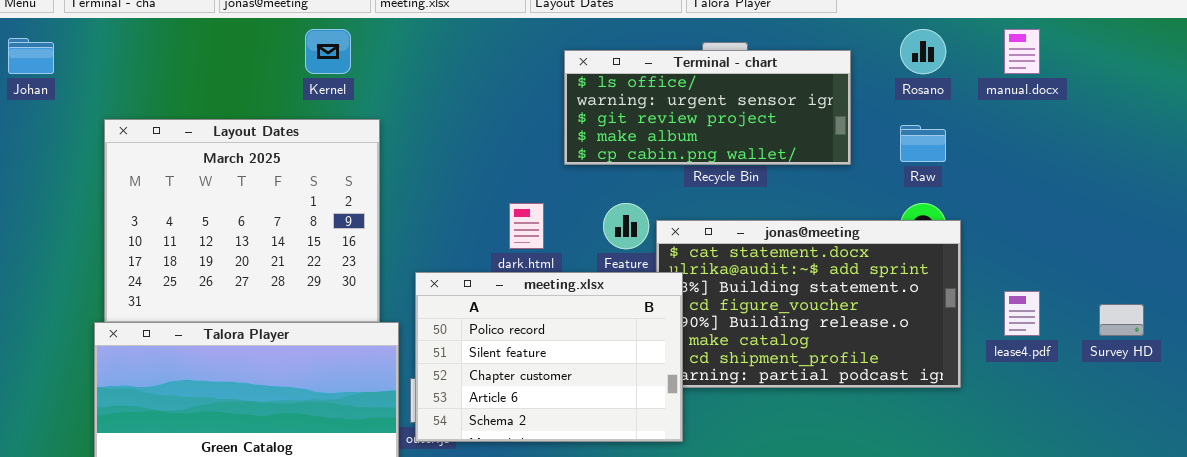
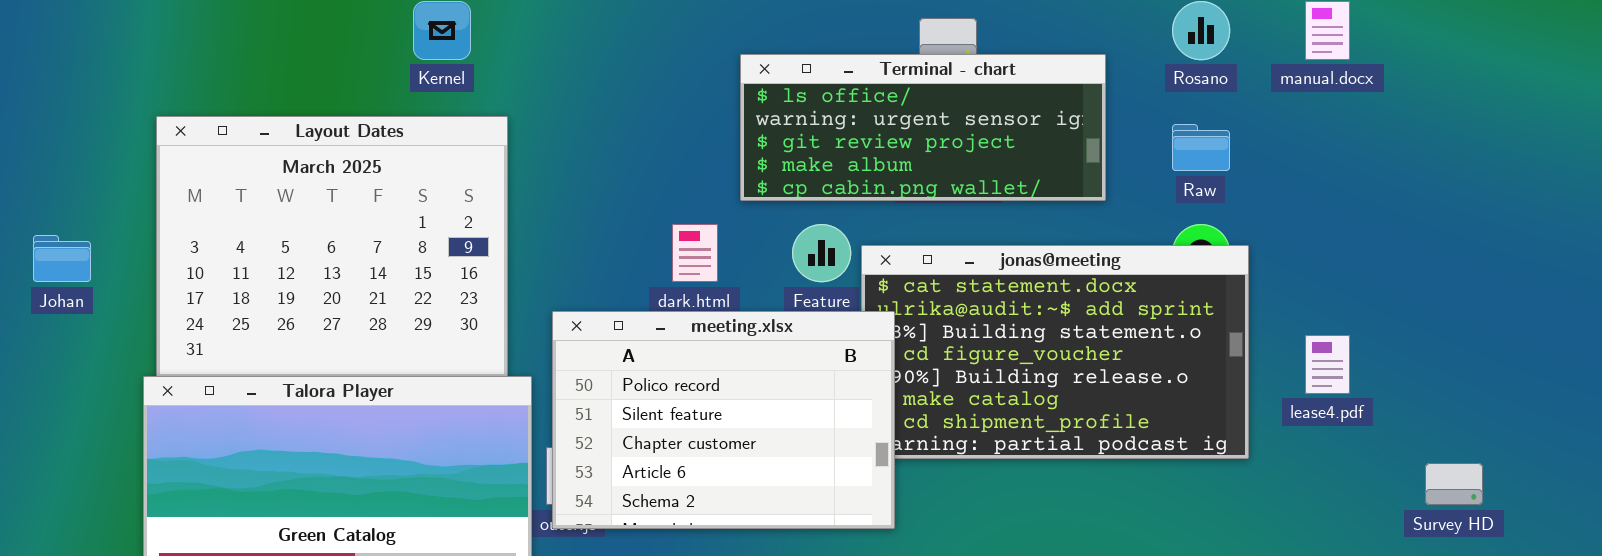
Johan: [8,38,54,74] -> [33,235,91,282], moved
Terminal - chart: [564,50,851,165] -> [740,54,1106,201], moved
Survey HD: [1099,304,1144,336] -> [1425,463,1483,505], moved

